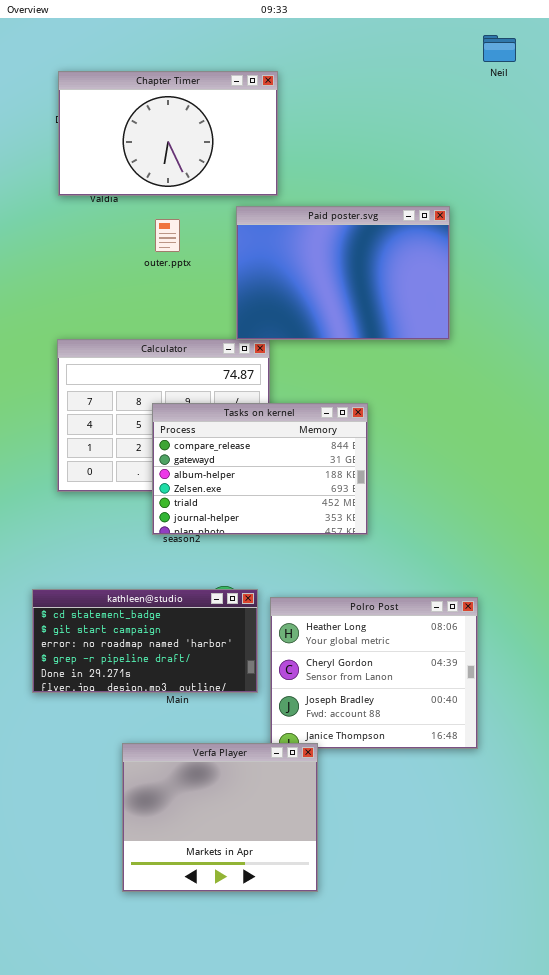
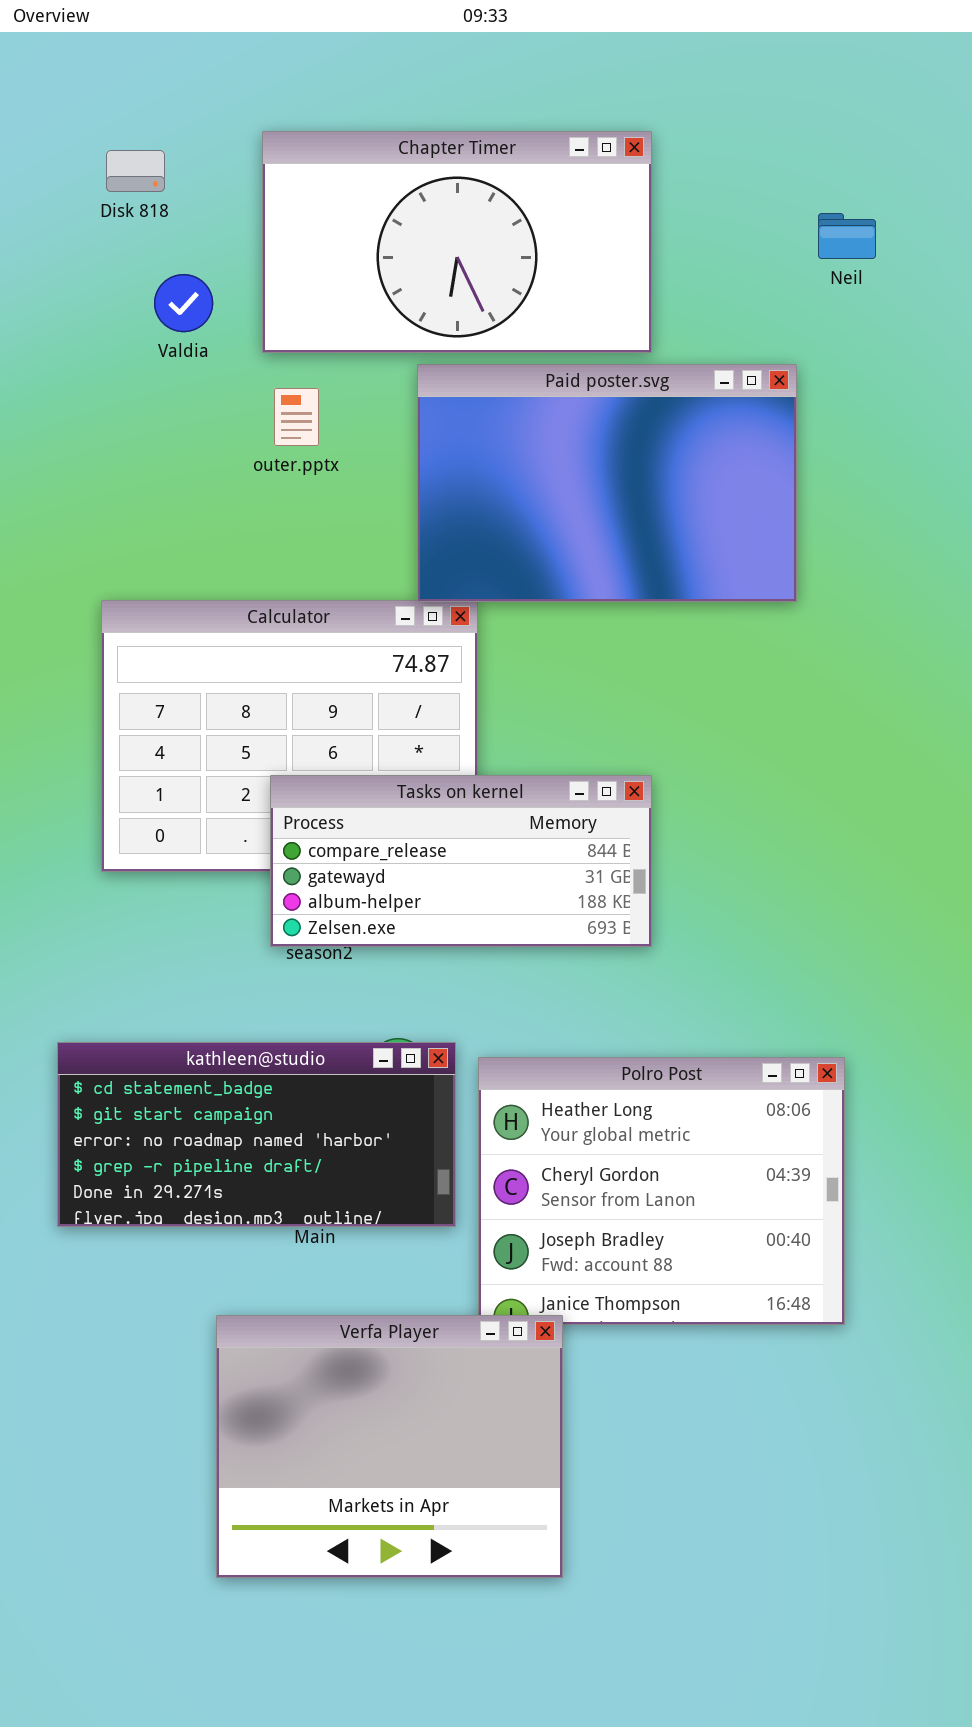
Neil: [483,35,516,62] -> [818,213,876,259], moved
Chapter Timer: [58,71,278,196] -> [262,131,652,353], moved
Tasks on kernel: [152,403,368,535] -> [270,775,652,947], resized

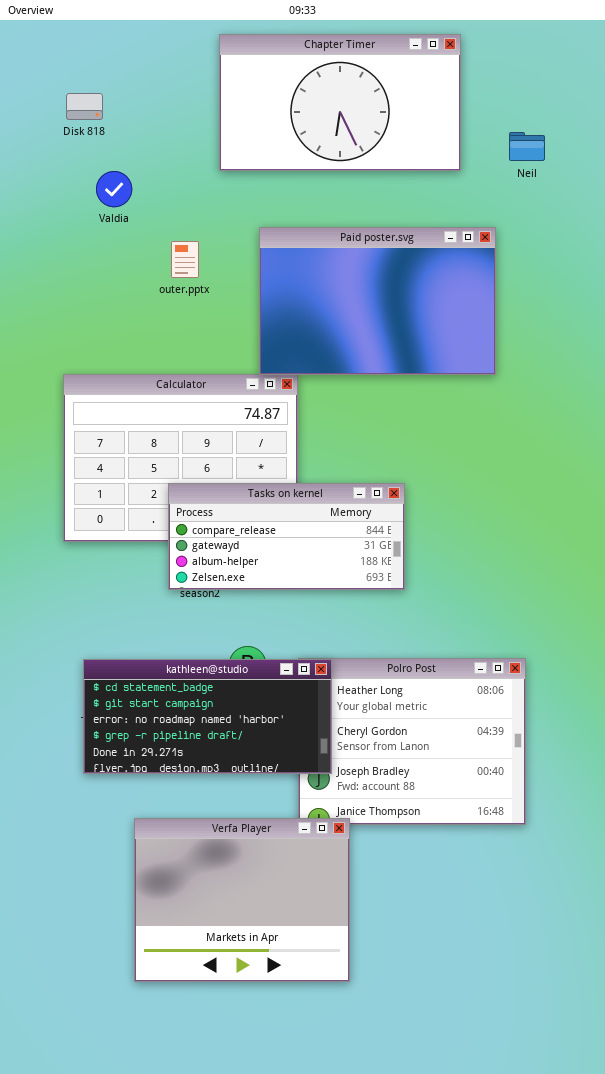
Chapter Timer: [262,131,652,353] -> [219,34,461,171], moved
kathleen@studio: [57,1042,456,1227] -> [83,659,332,774], moved

